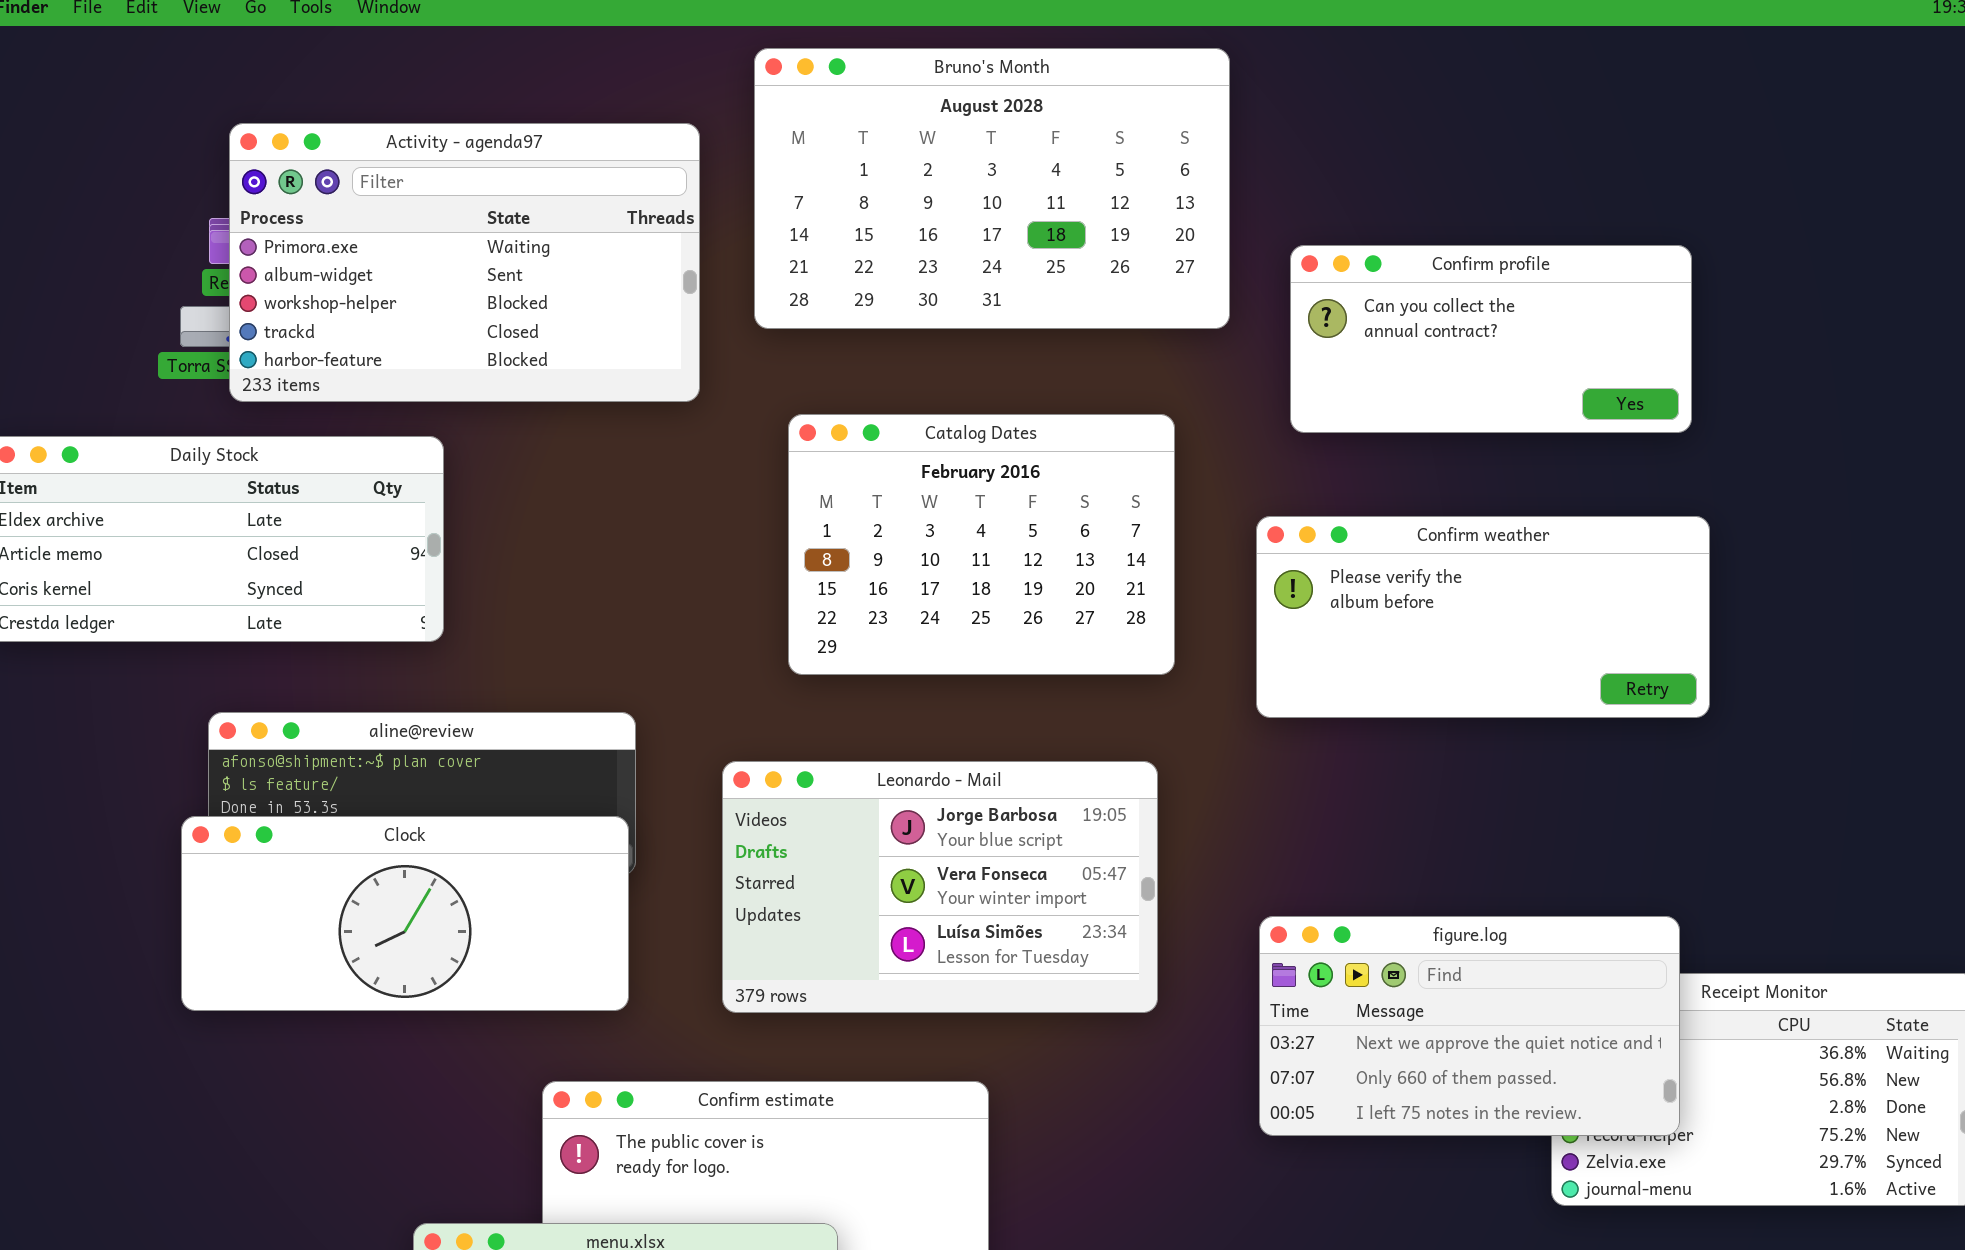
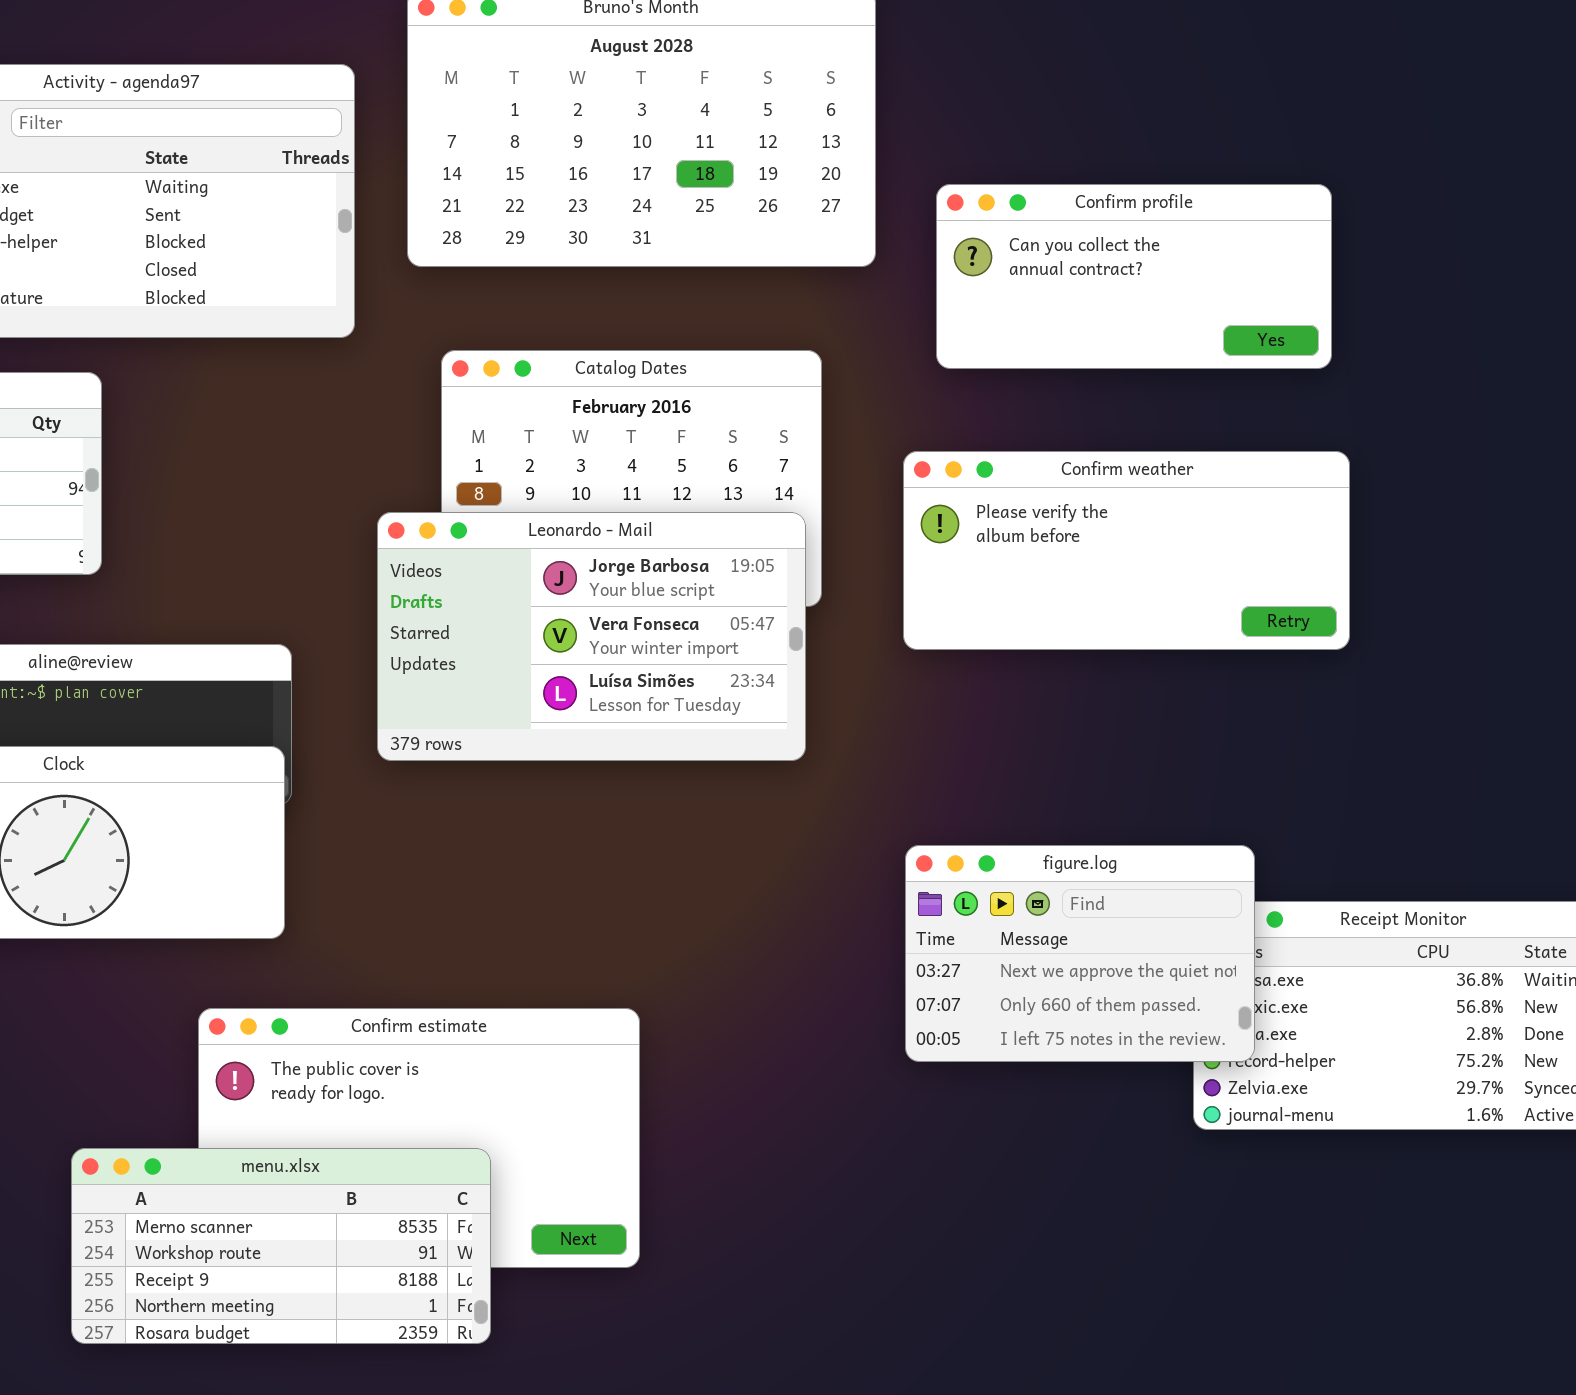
Leonardo - Mail: [722,761,1158,1013] -> [377,512,806,761], moved
figure.log: [1259,916,1680,1136] -> [905,845,1255,1062], resized

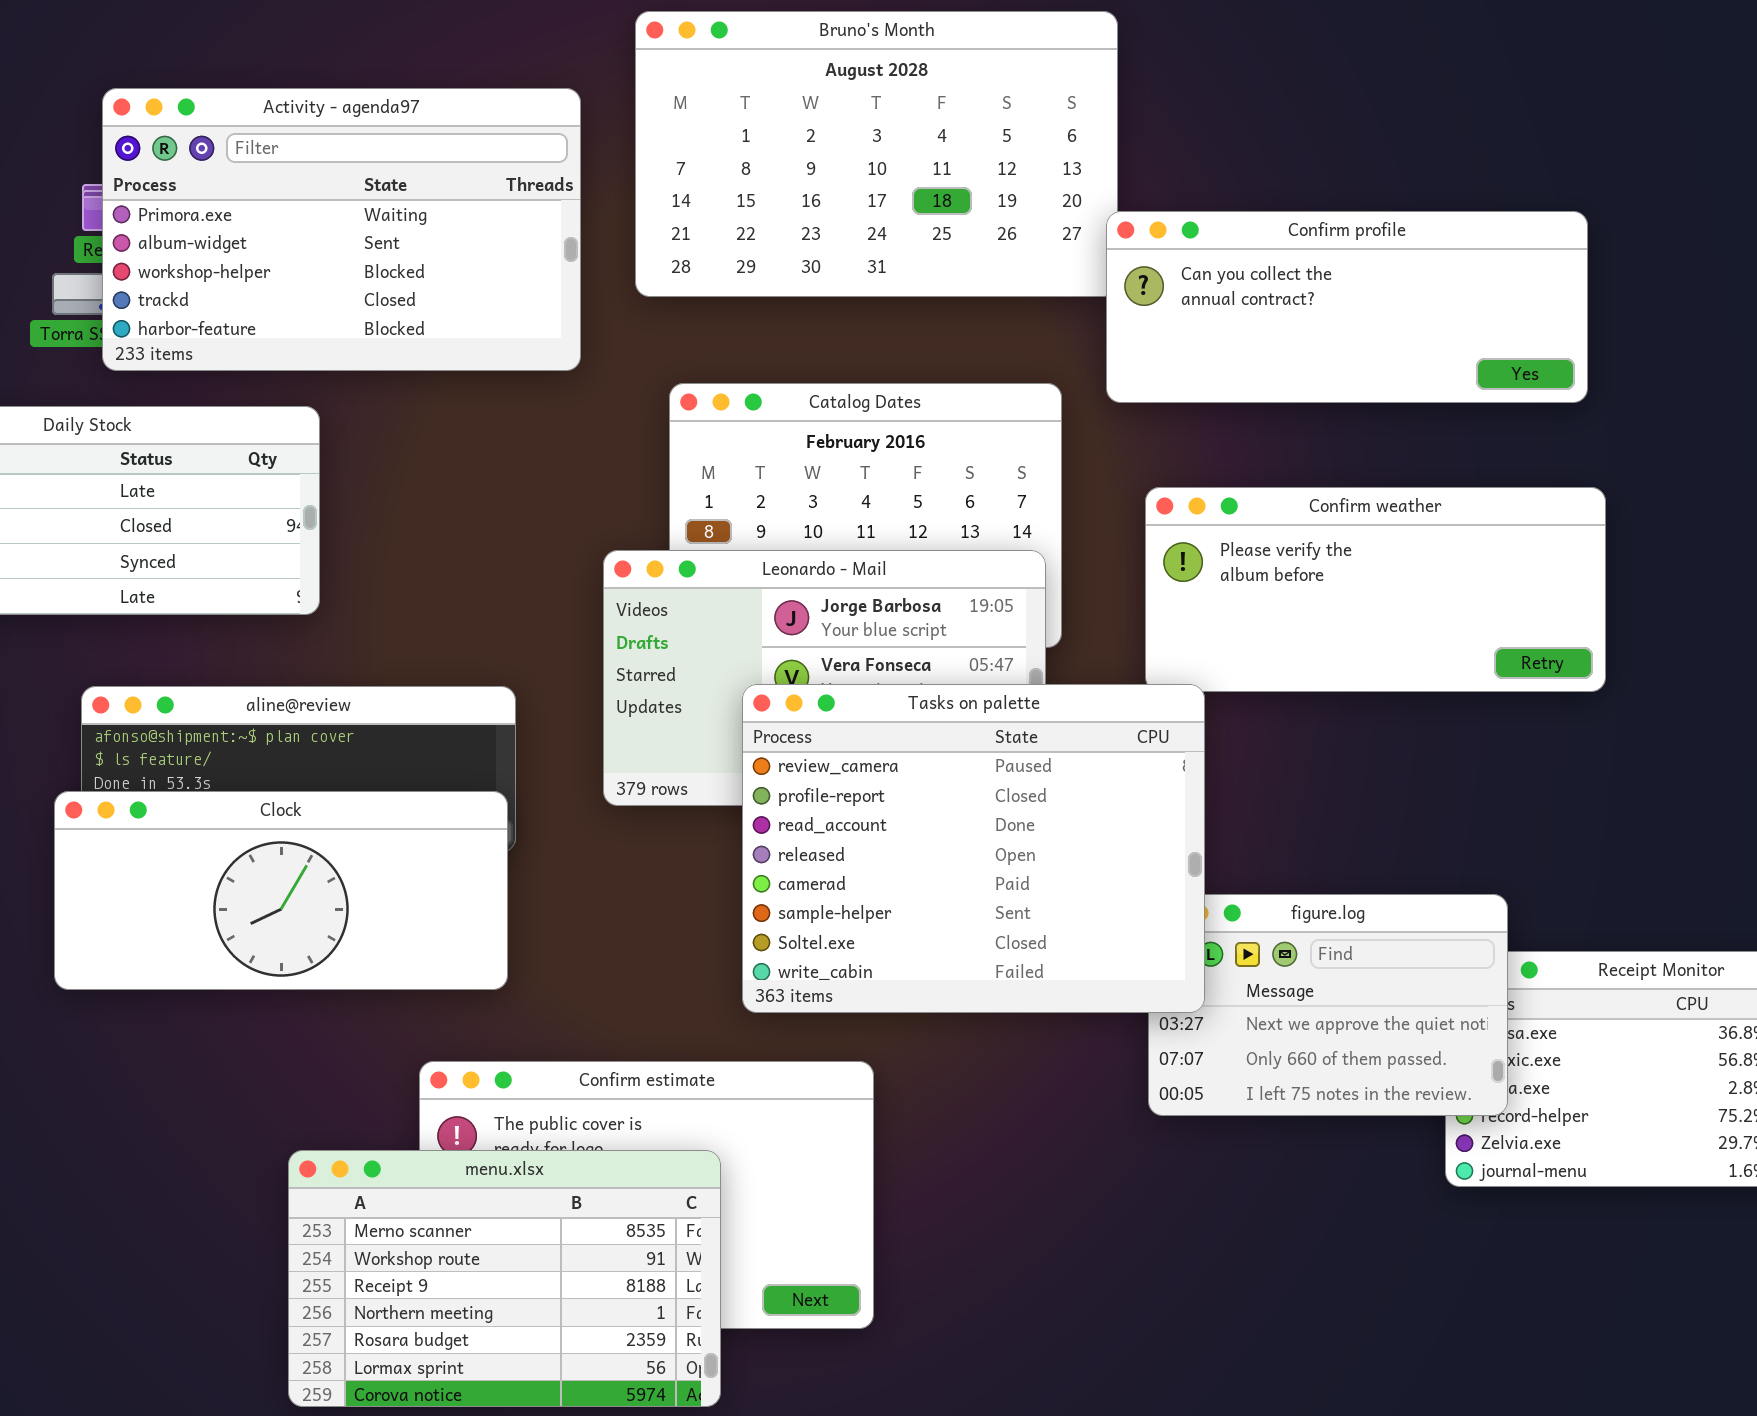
Confirm profile: [936,184,1332,369] -> [1106,211,1588,403], resized
Tasks on palette: none -> [742,684,1205,1013], opened
menu.xlsx: [71,1148,491,1344] -> [288,1150,721,1407], resized

